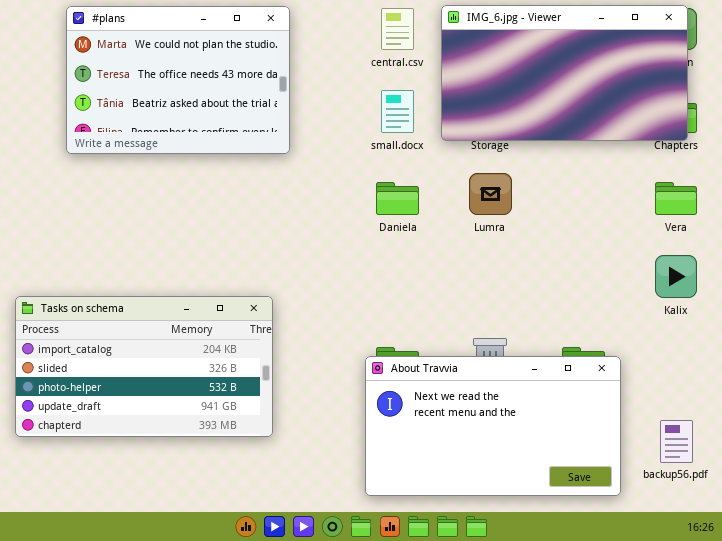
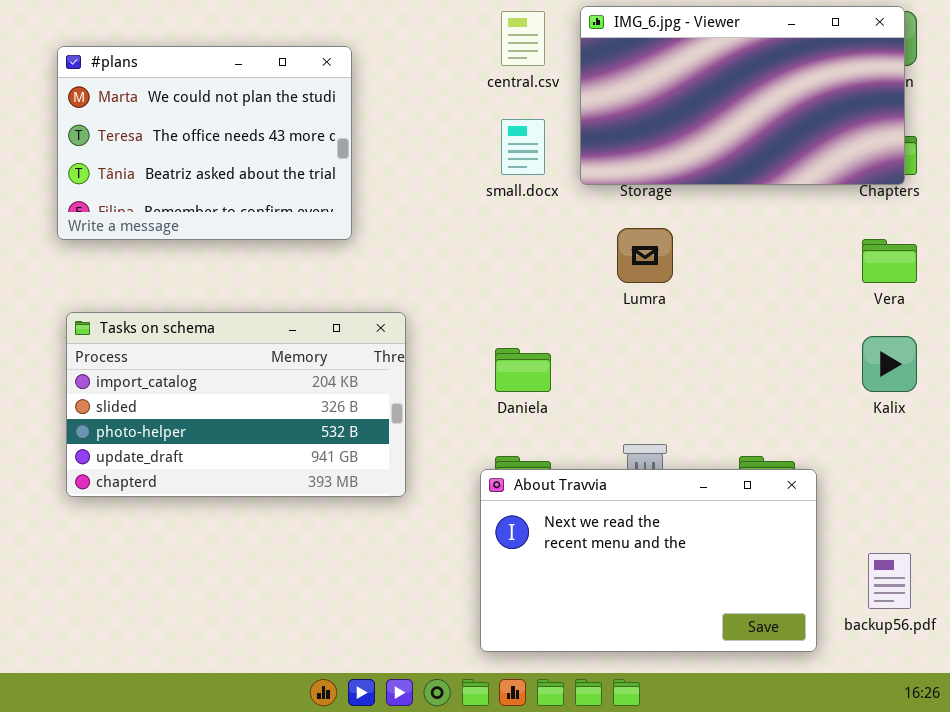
#plans: [66,6,290,154] -> [57,46,352,240], moved
Daniela: [376,182,419,215] -> [495,348,551,392], moved
Tasks on schema: [15,296,273,437] -> [66,312,406,497], moved

